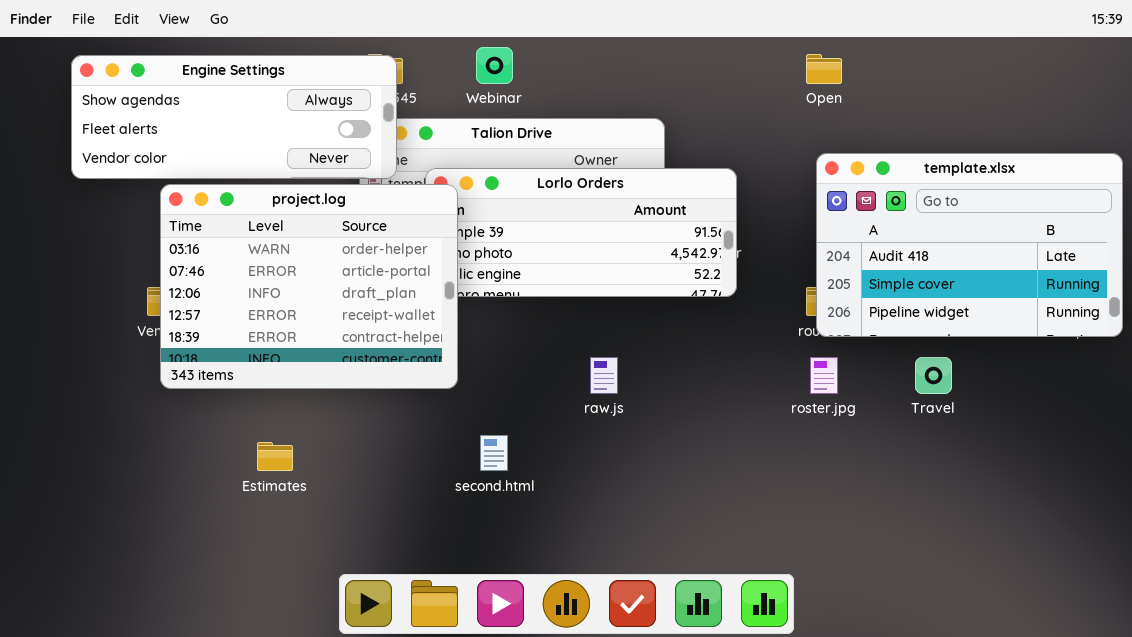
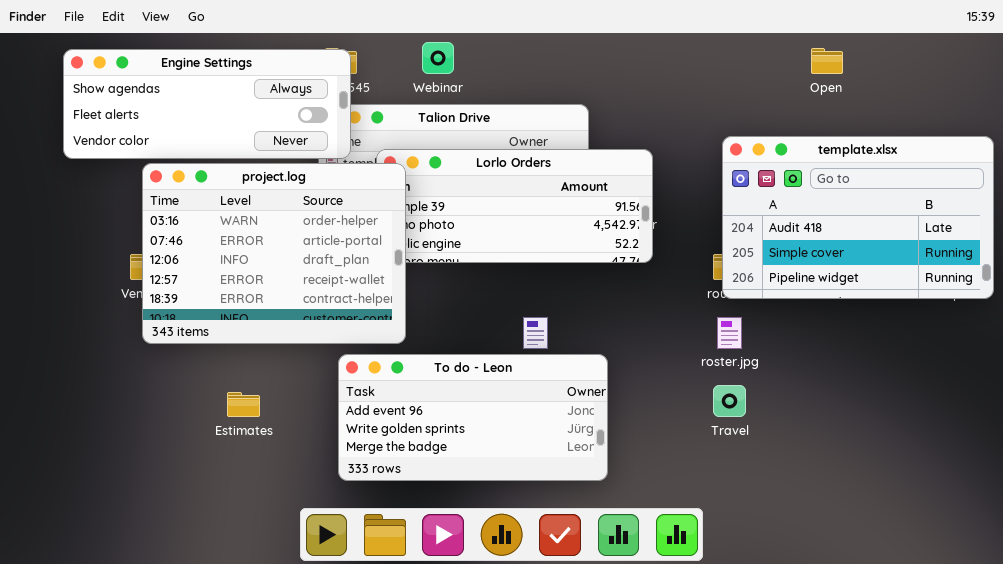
Open: [806,54,842,84] -> [811,48,843,74], moved
Travel: [915,357,952,394] -> [713,385,746,417], moved
To do - Leon: none -> [338,354,608,481], opened

